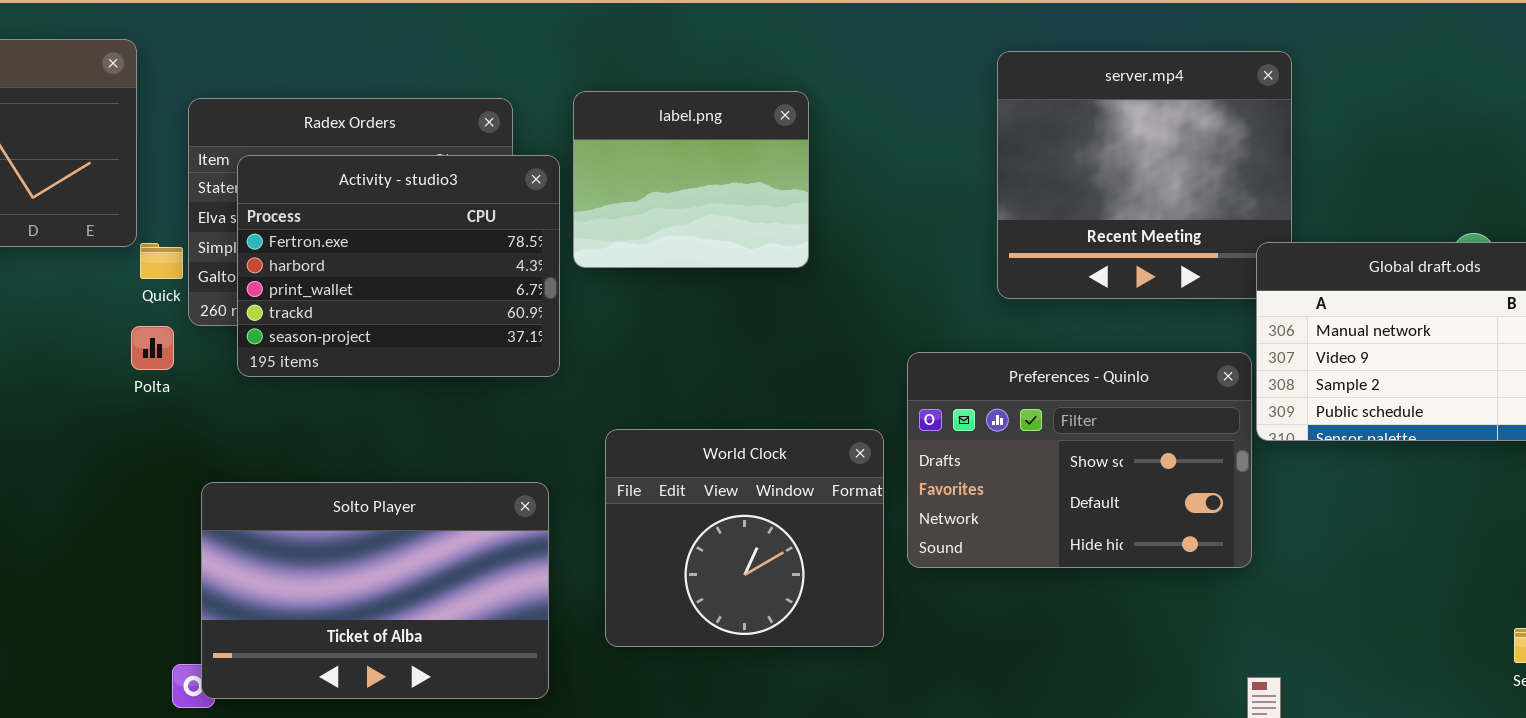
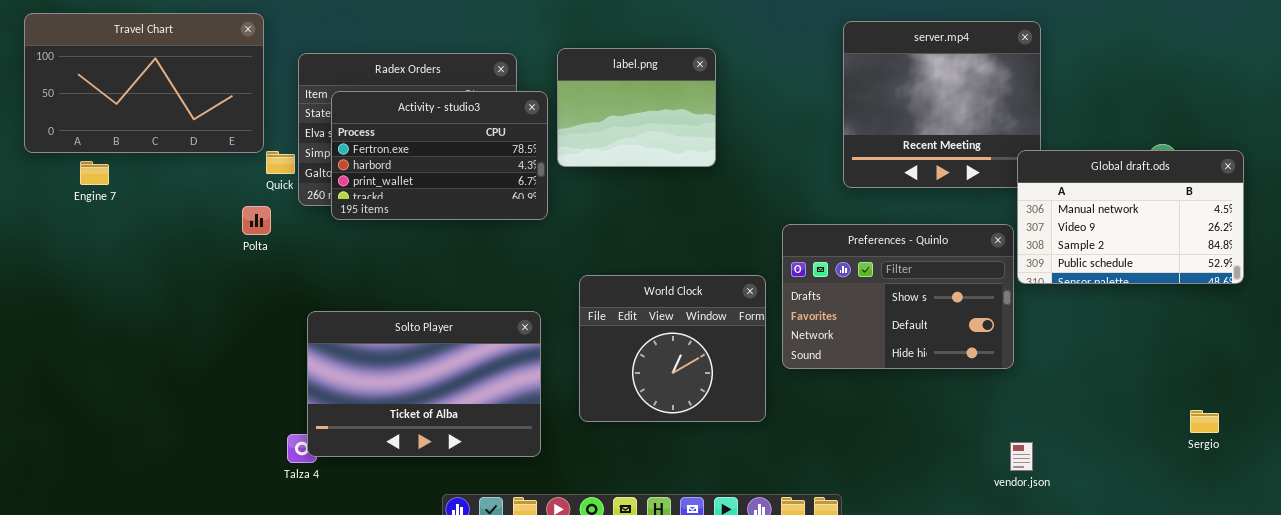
Activity - studio3: [237,155,560,377] -> [331,91,548,220], resized
Polta: [131,326,174,370] -> [242,206,271,235], moved

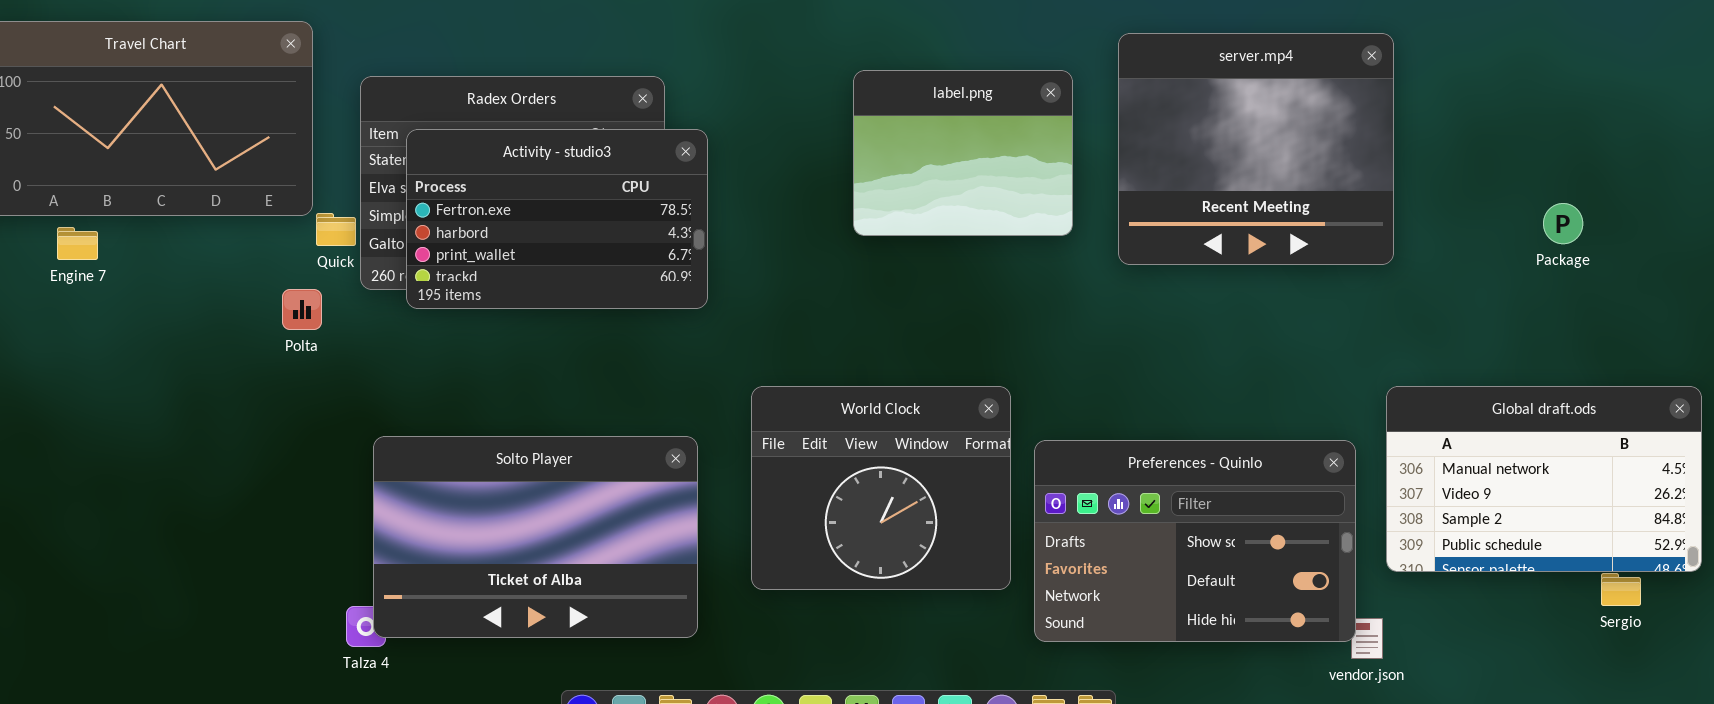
label.png: [557,48,716,167] -> [853,70,1073,236], moved
Global draft.ods: [1017,150,1244,284] -> [1386,386,1702,572], moved
Preferences - Quinlo: [782,224,1014,369] -> [1034,440,1356,642], moved

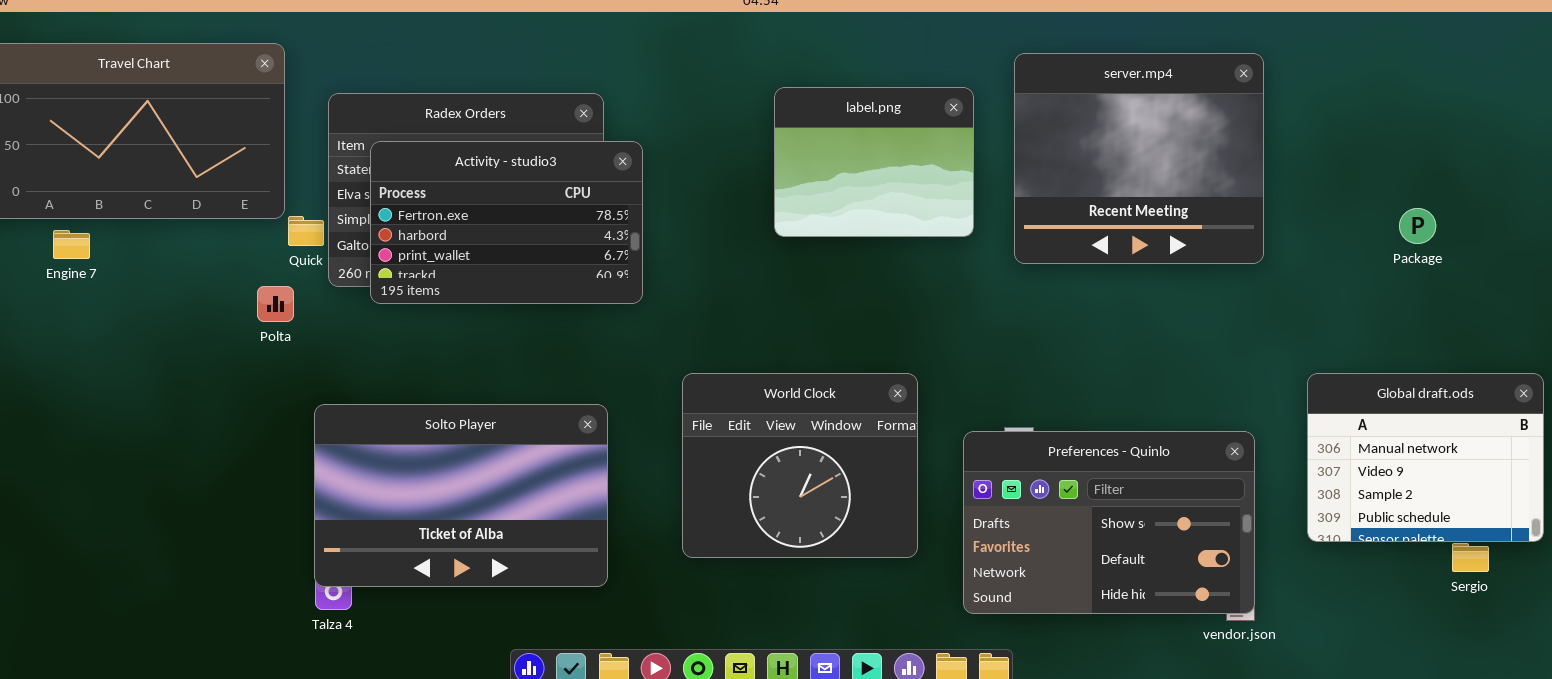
Global draft.ods: [1386,386,1702,572] -> [1307,373,1544,542], resized
Solto Player: [373,436,698,638] -> [314,404,608,587], moved
Preferences - Quinlo: [1034,440,1356,642] -> [963,431,1255,614], moved

